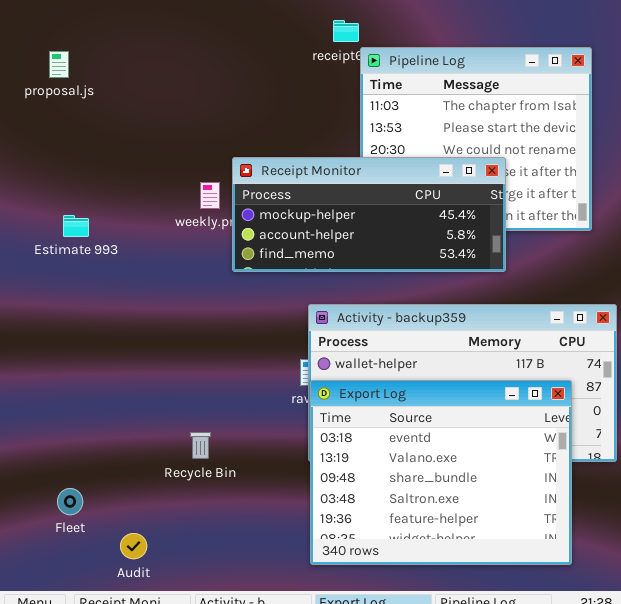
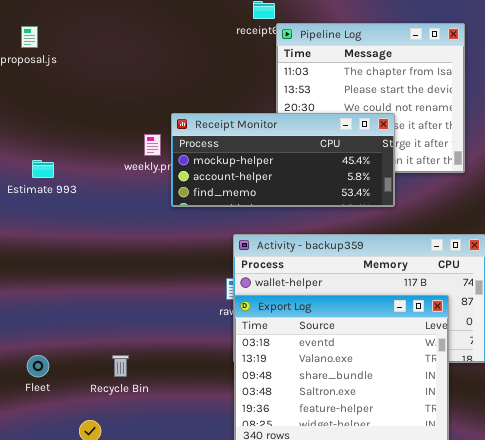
Recycle Bin: [190,432,211,459] -> [112,355,129,377], moved
Fleet: [57,488,83,515] -> [27,355,49,377], moved

